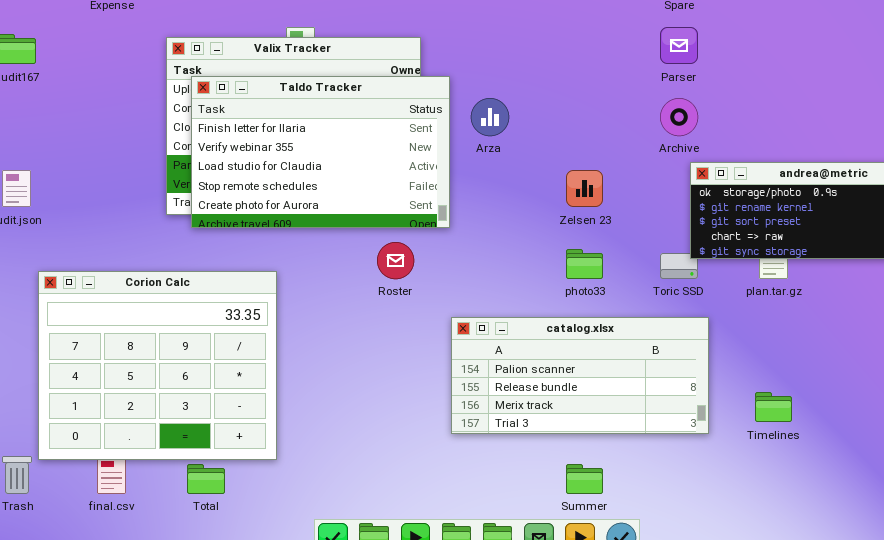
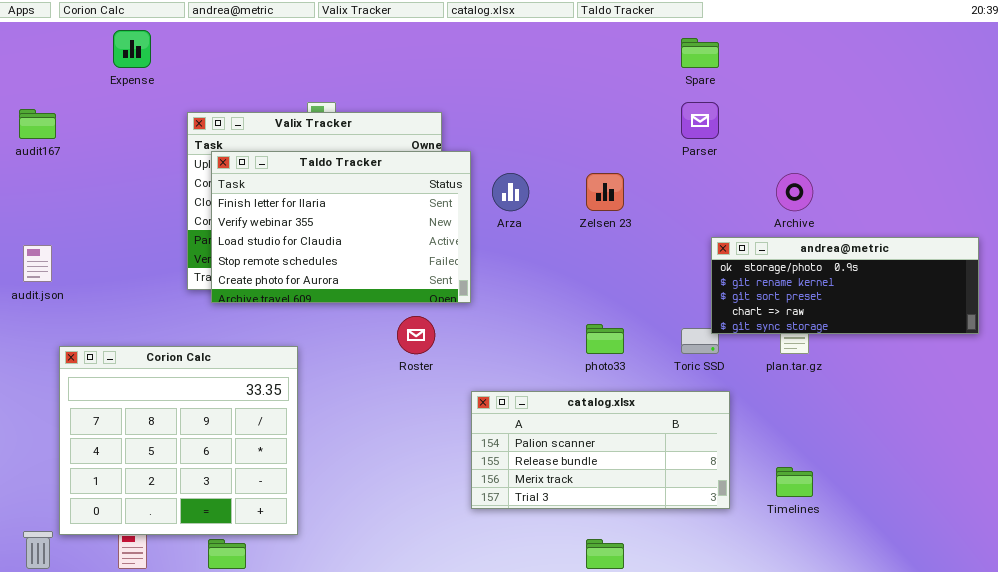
Archive: [660,98,698,136] -> [776,173,813,211], moved
Zelsen 23: [566,170,603,207] -> [586,173,624,211], moved

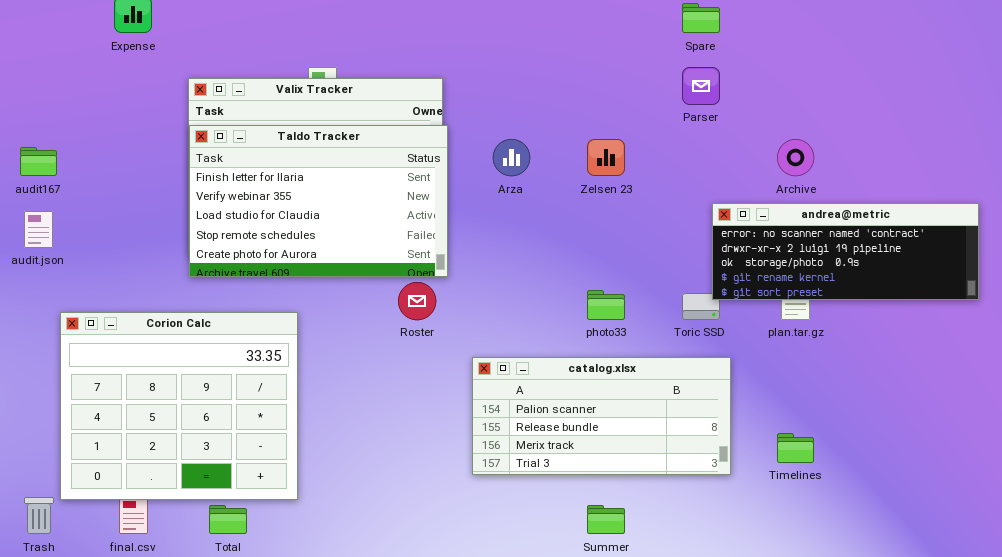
audit167: [19,109,56,139] -> [20,147,57,176], moved
Taldo Tracker: [211,151,471,303] -> [189,125,448,277], moved
andrea@metric: [711,237,979,334] -> [712,203,979,300], scrolled up 2 rows

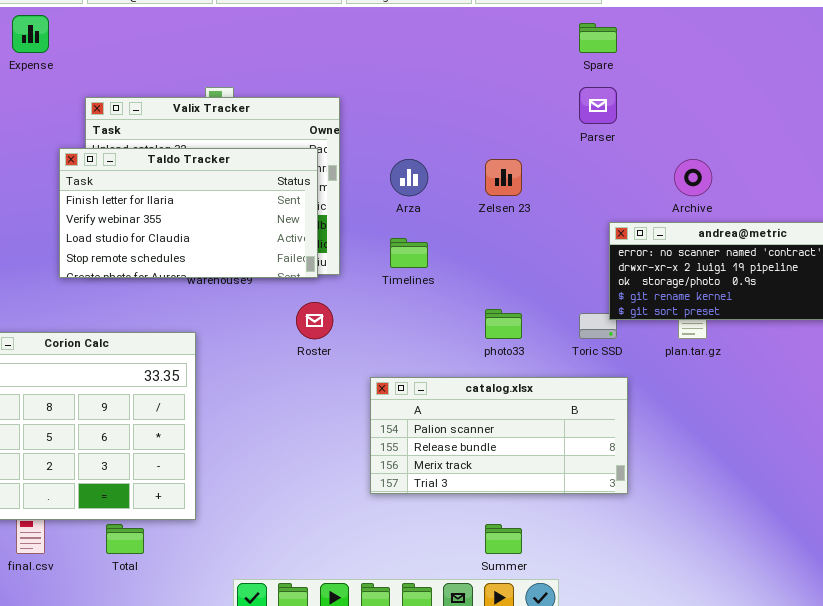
Taldo Tracker: [189,125,448,277] -> [59,148,318,278], moved, resized
Timelines: [777,433,814,463] -> [390,238,428,268], moved

